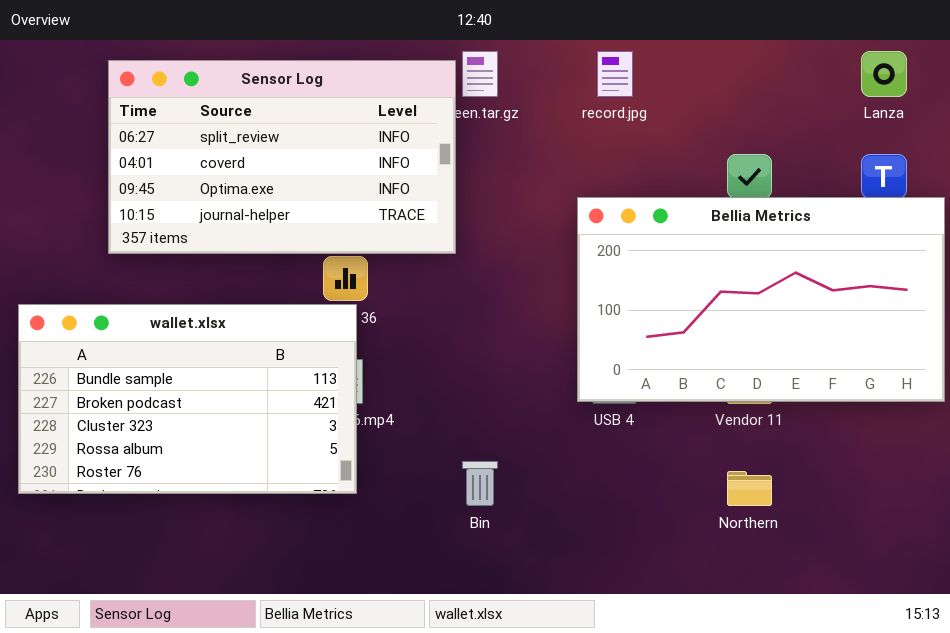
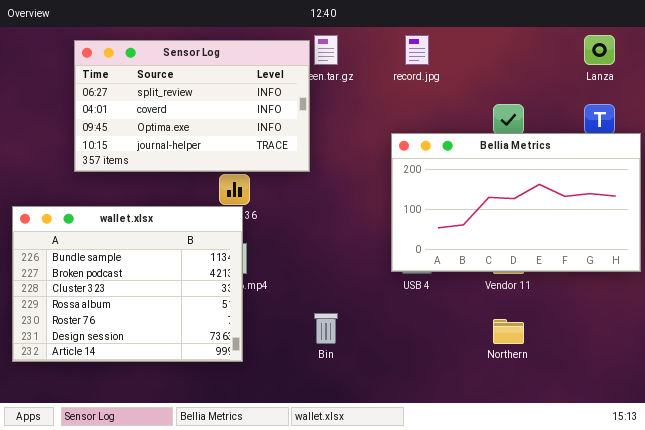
wallet.xlsx: [18,304,357,494] -> [12,206,243,362], resized

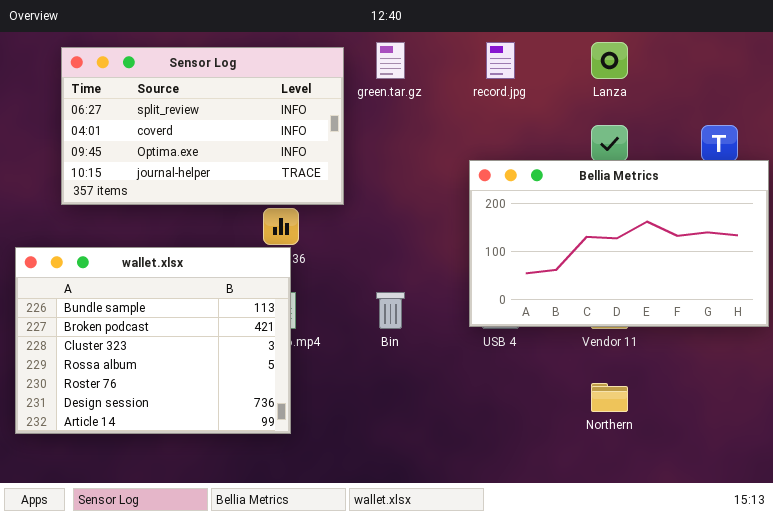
Lanza: [584,35,615,65] -> [591,42,628,79], moved
Sensor Log: [74,40,310,172] -> [61,47,344,205], moved
Bin: [314,313,338,344] -> [376,292,405,329], moved

